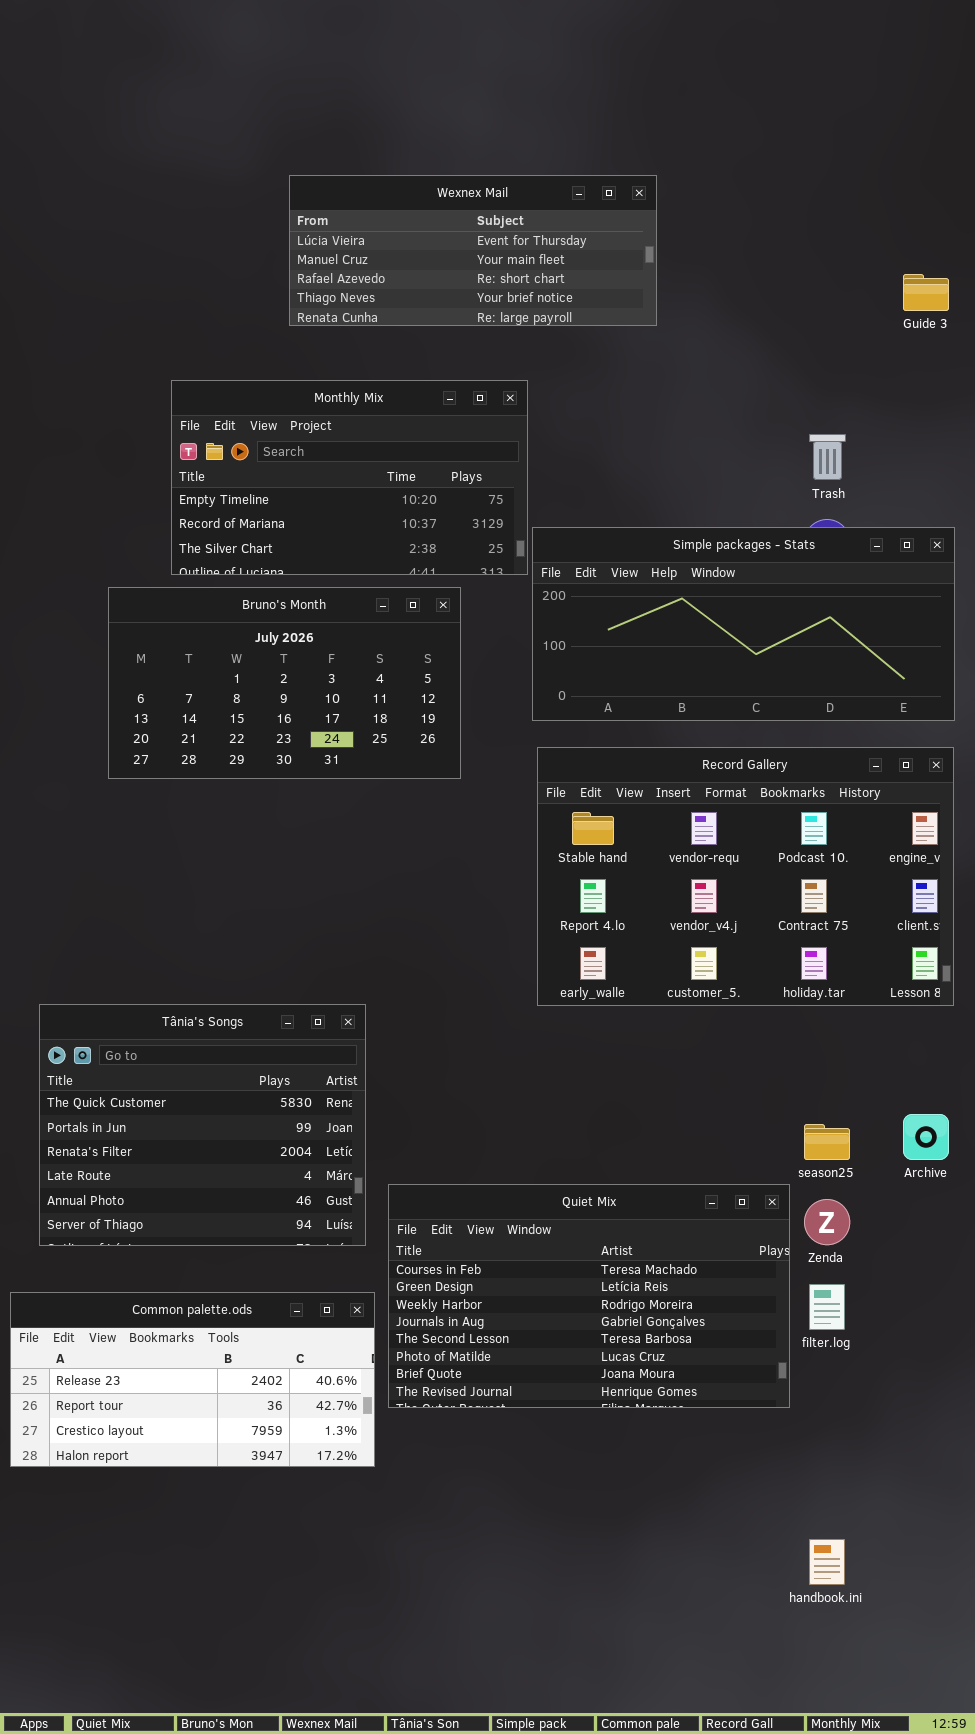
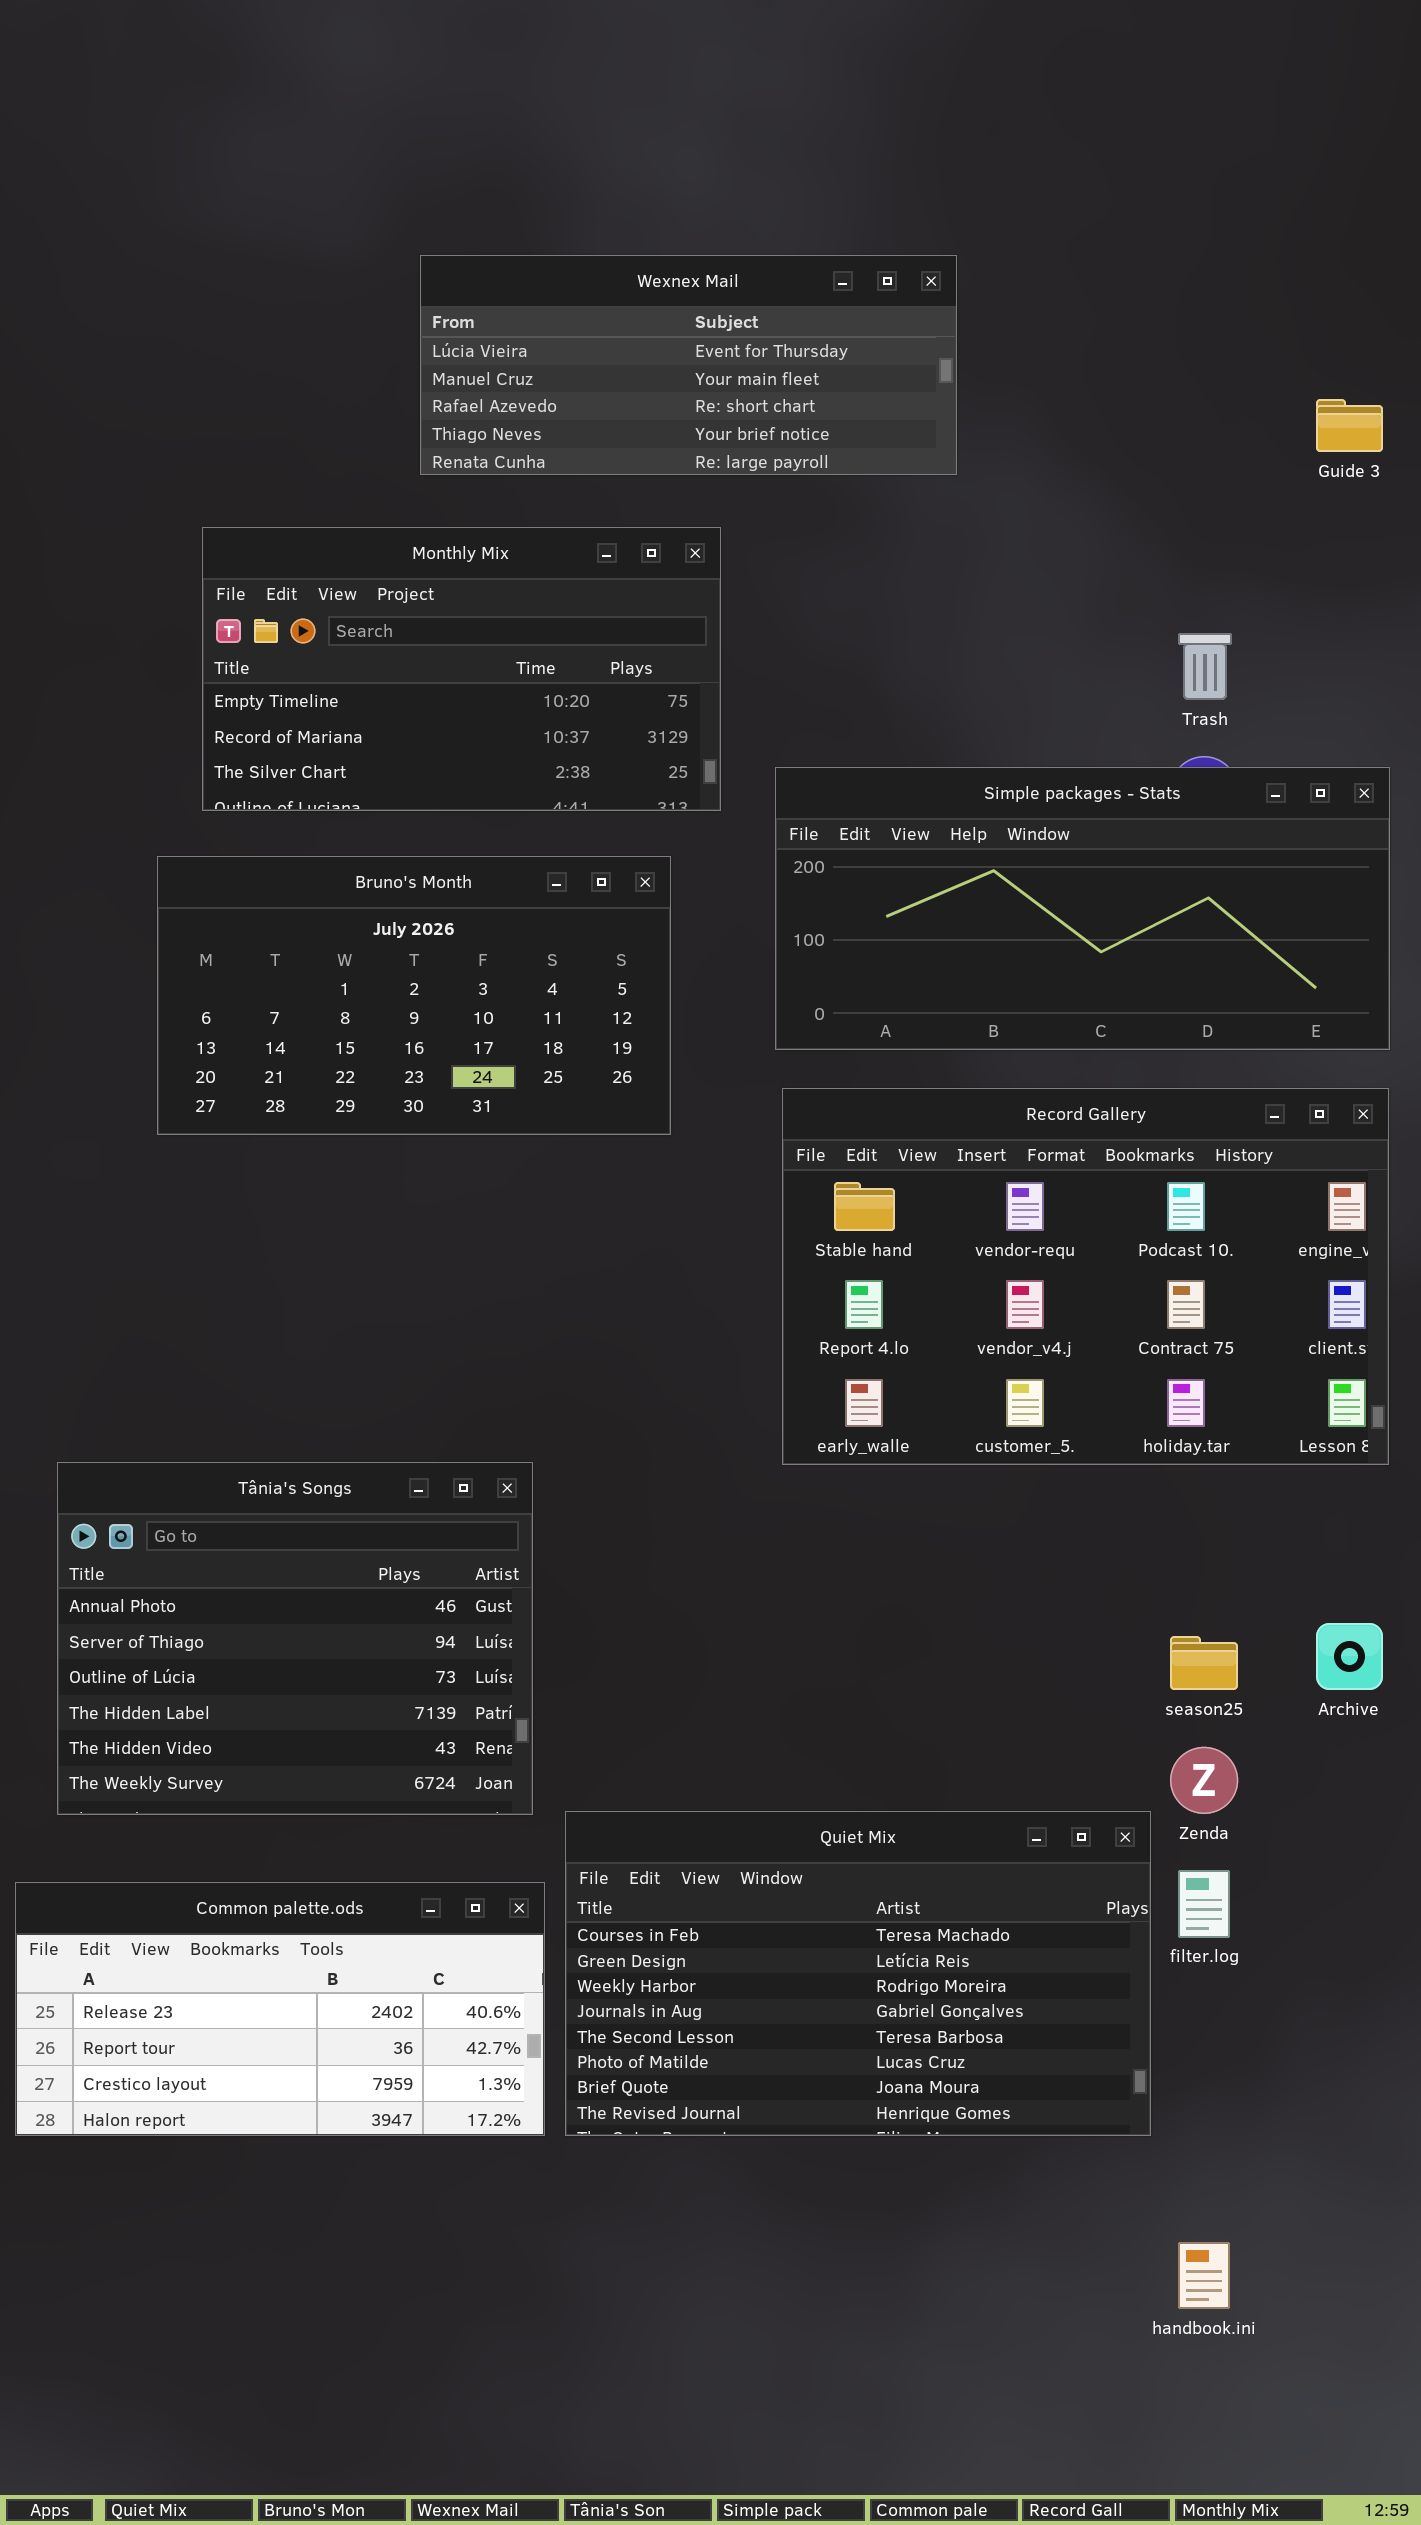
Monthly Mix: [171,380,528,575] -> [202,527,721,811], moved
Tânia's Songs: [39,1004,366,1246] -> [57,1462,533,1815], scrolled down 4 rows
Quiet Mix: [388,1184,790,1408] -> [565,1811,1151,2136], moved

